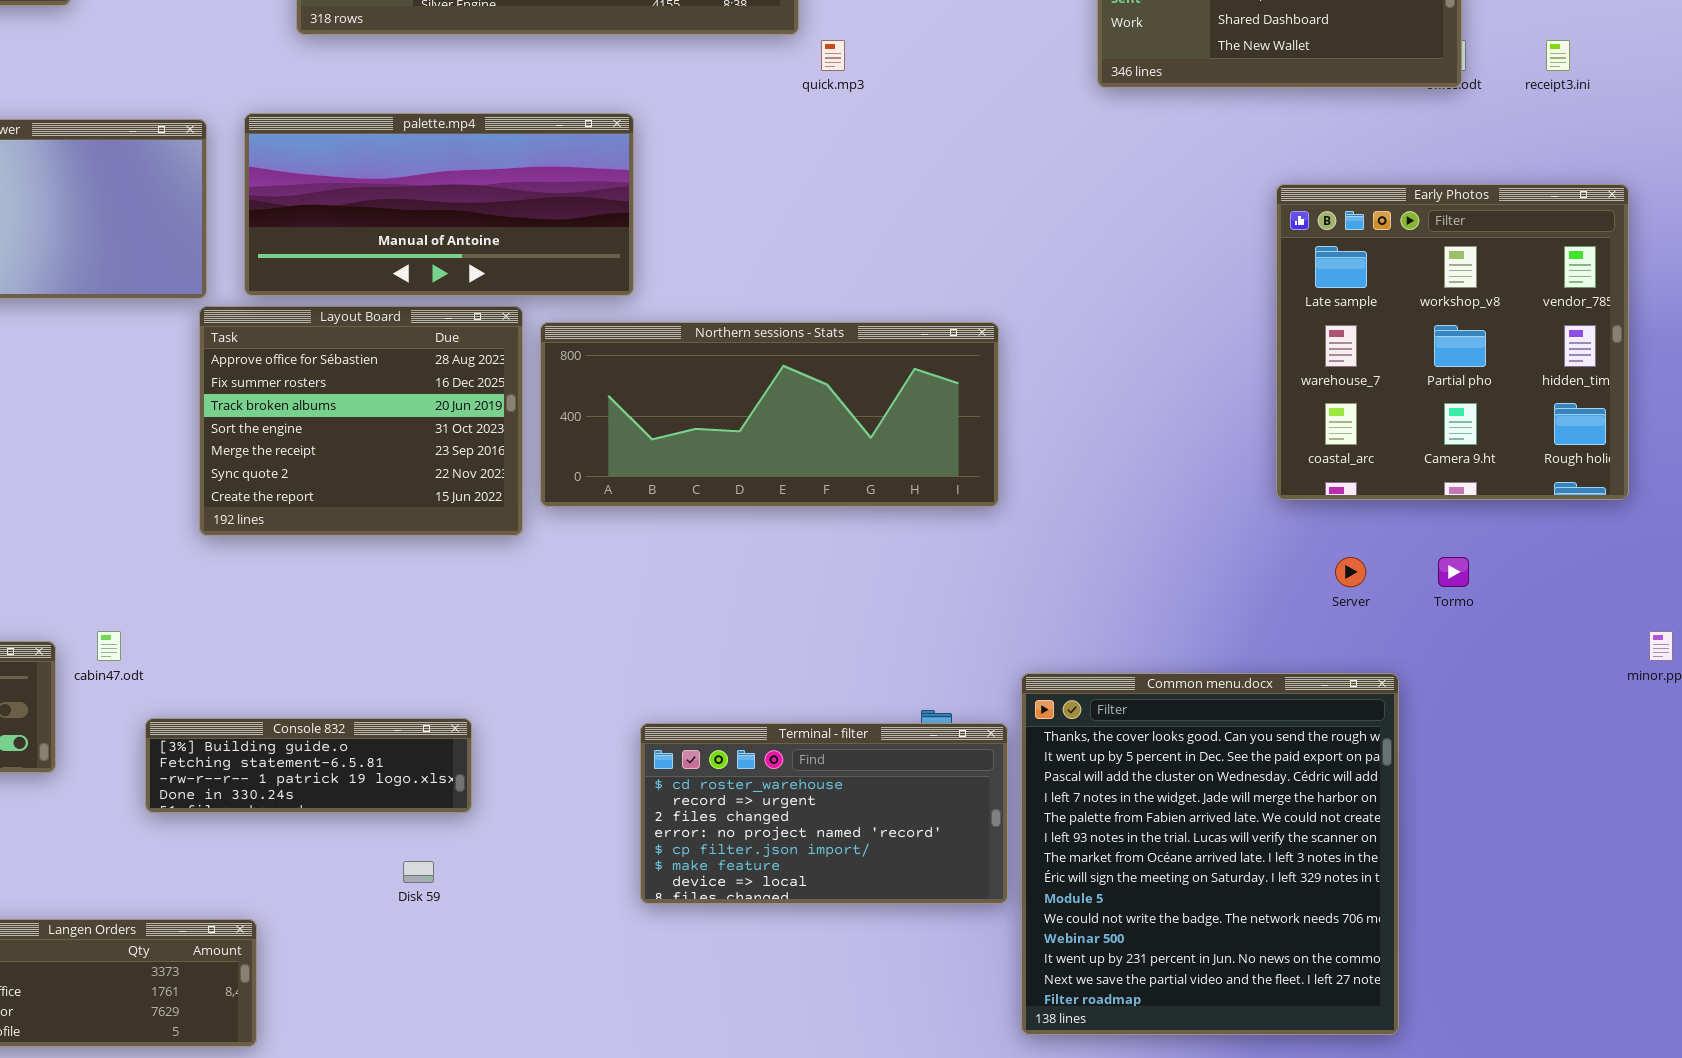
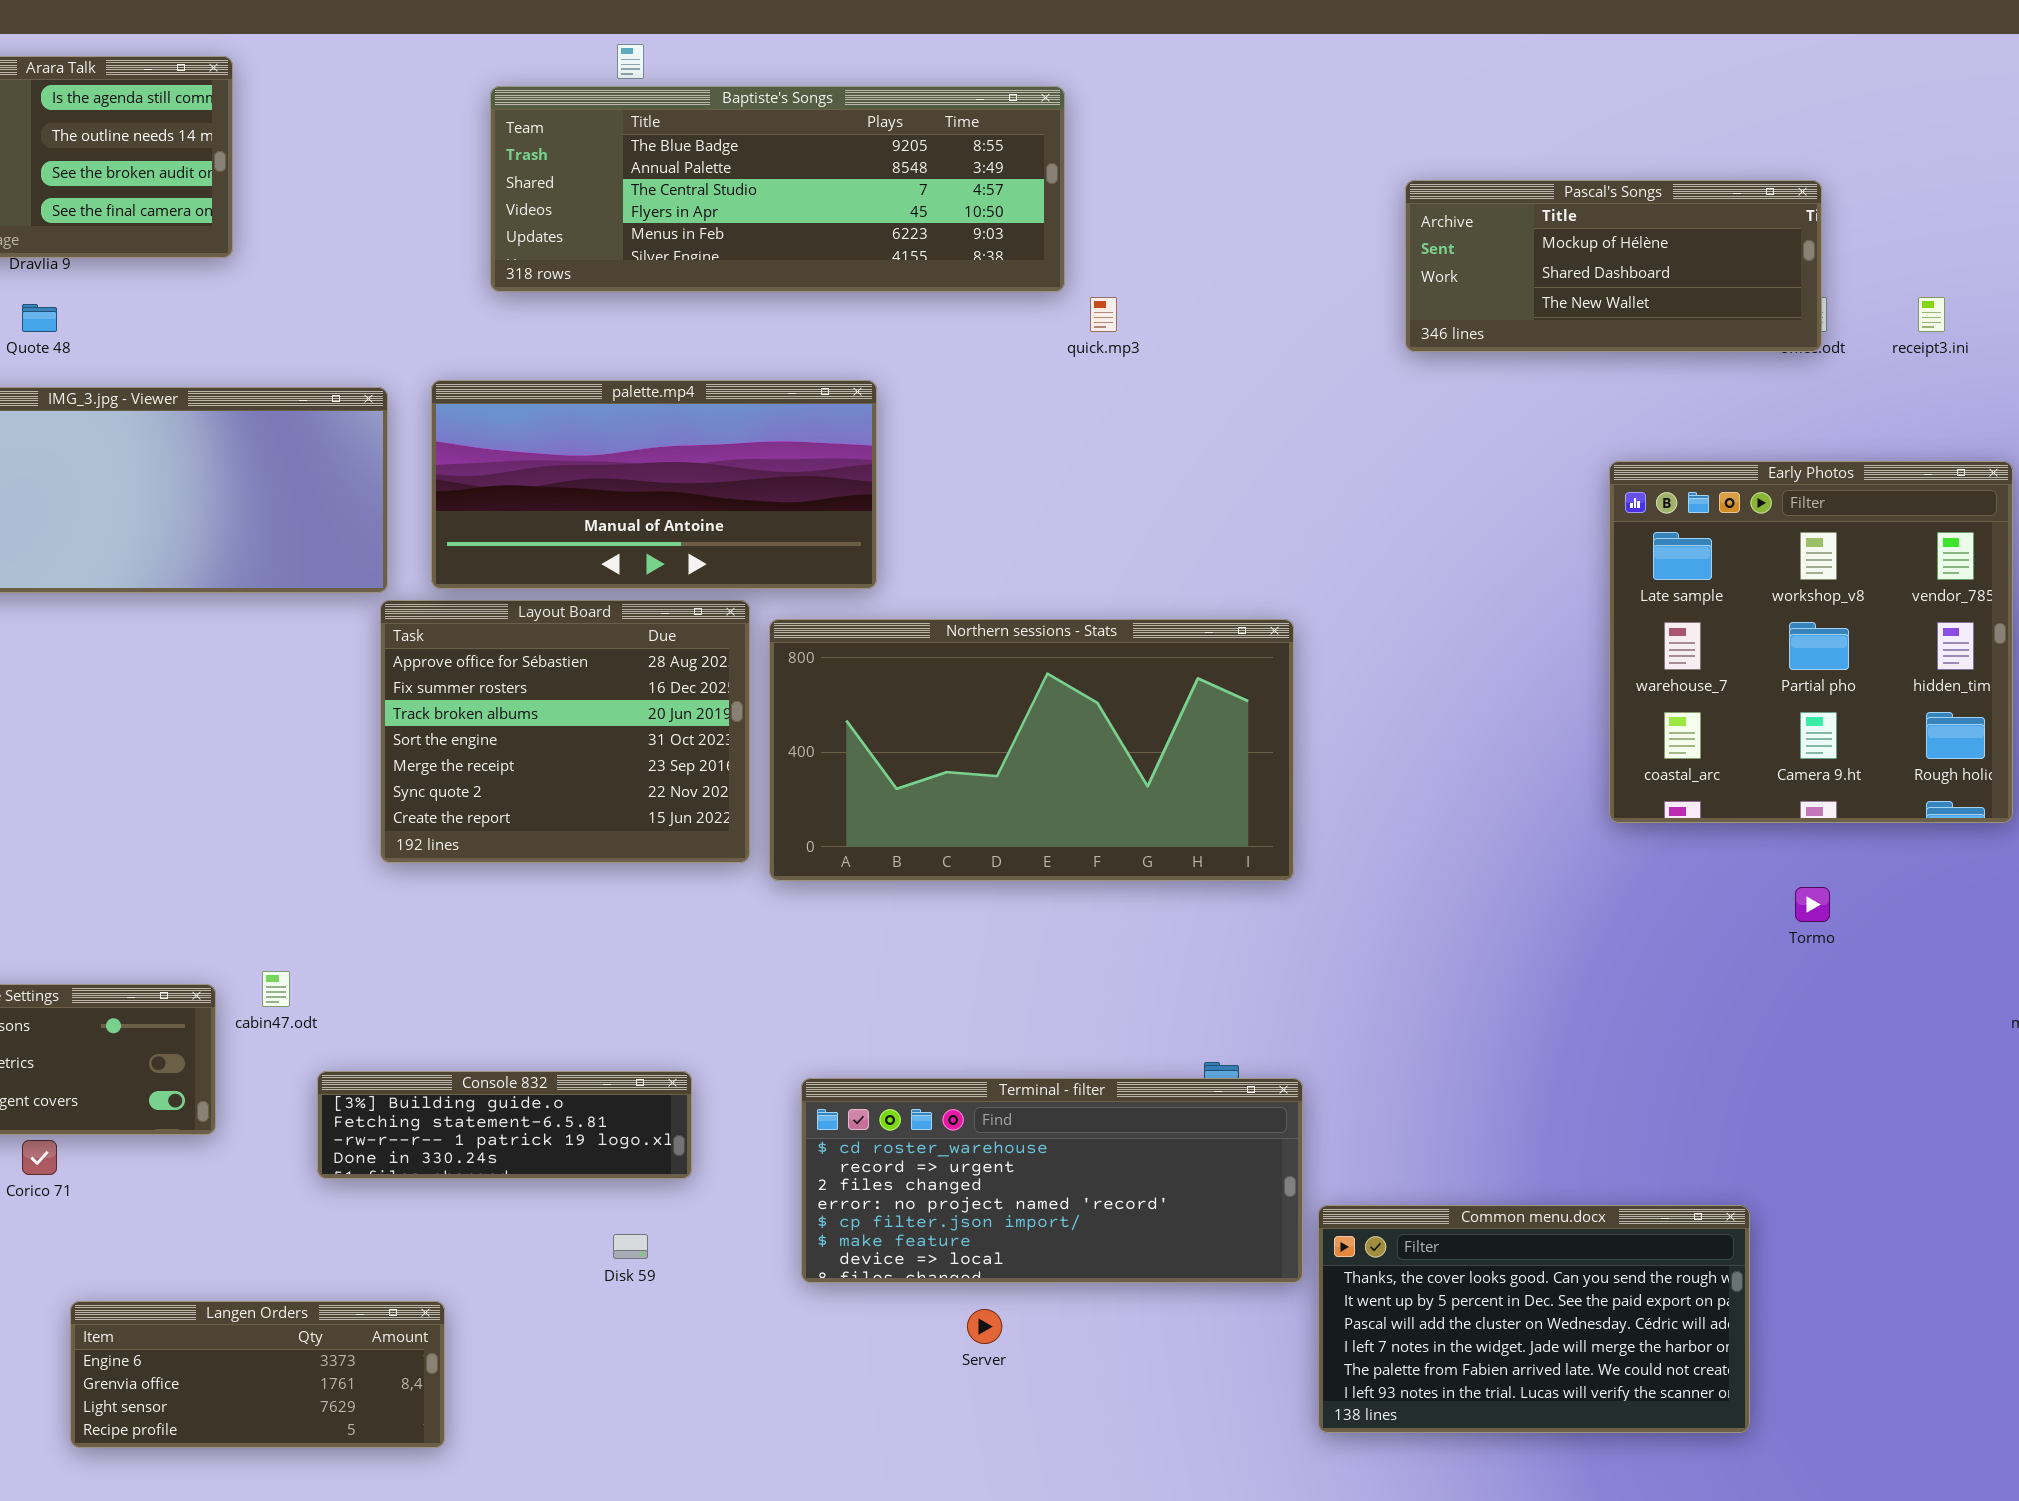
Northern sessions - Stats: [540,322,999,507] -> [769,619,1294,881], resized
Server: [1335,557,1366,587] -> [967,1309,1002,1344], moved
Common menu.docx: [1021,673,1399,1035] -> [1318,1205,1750,1433], resized
Terminal - filter: [640,723,1008,904] -> [801,1078,1303,1283], resized

